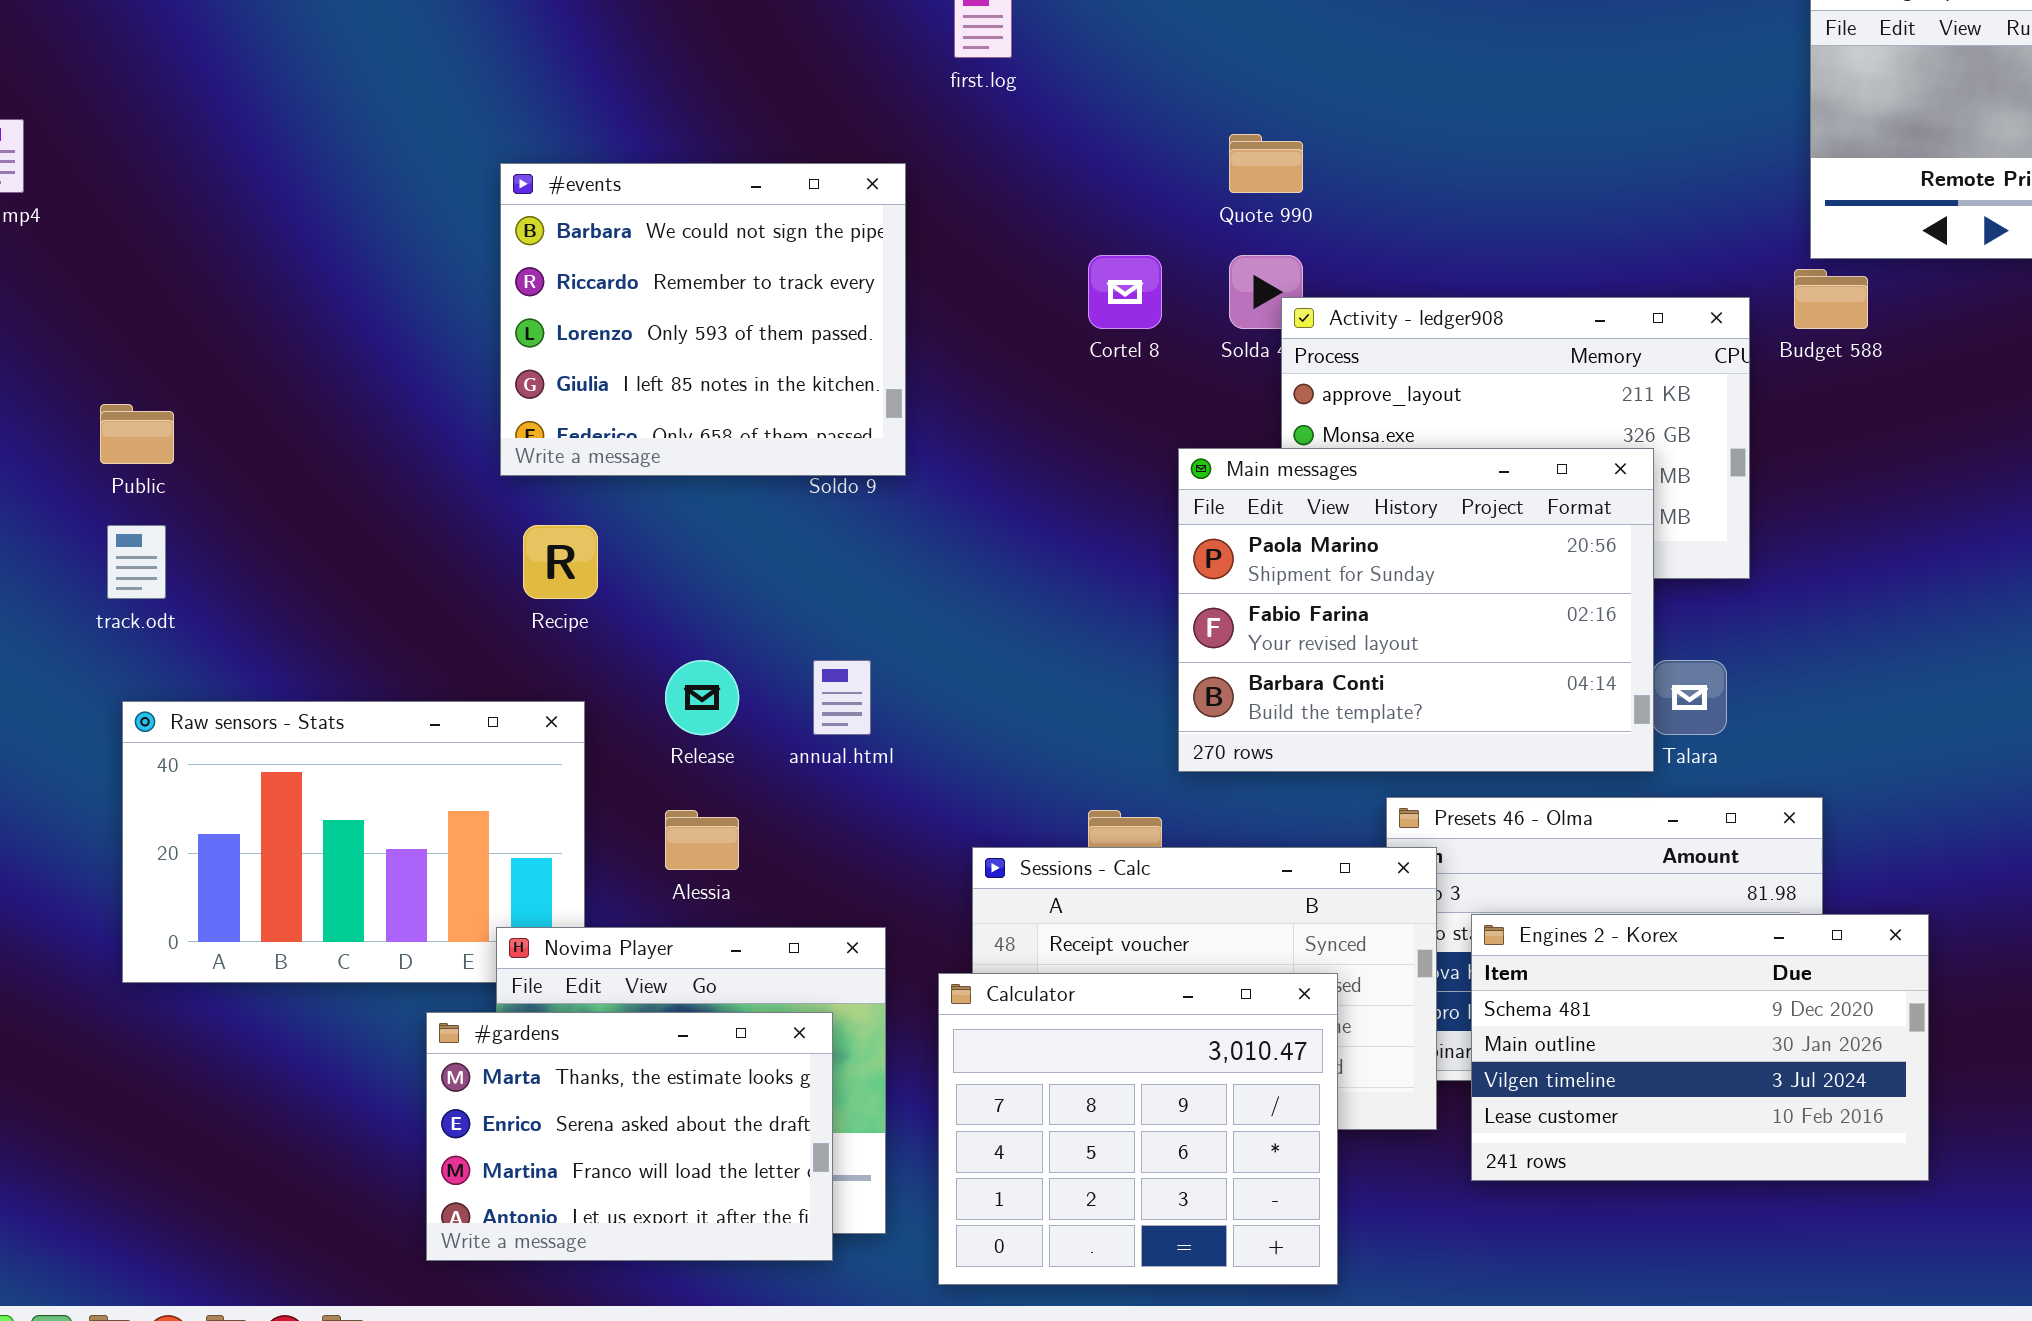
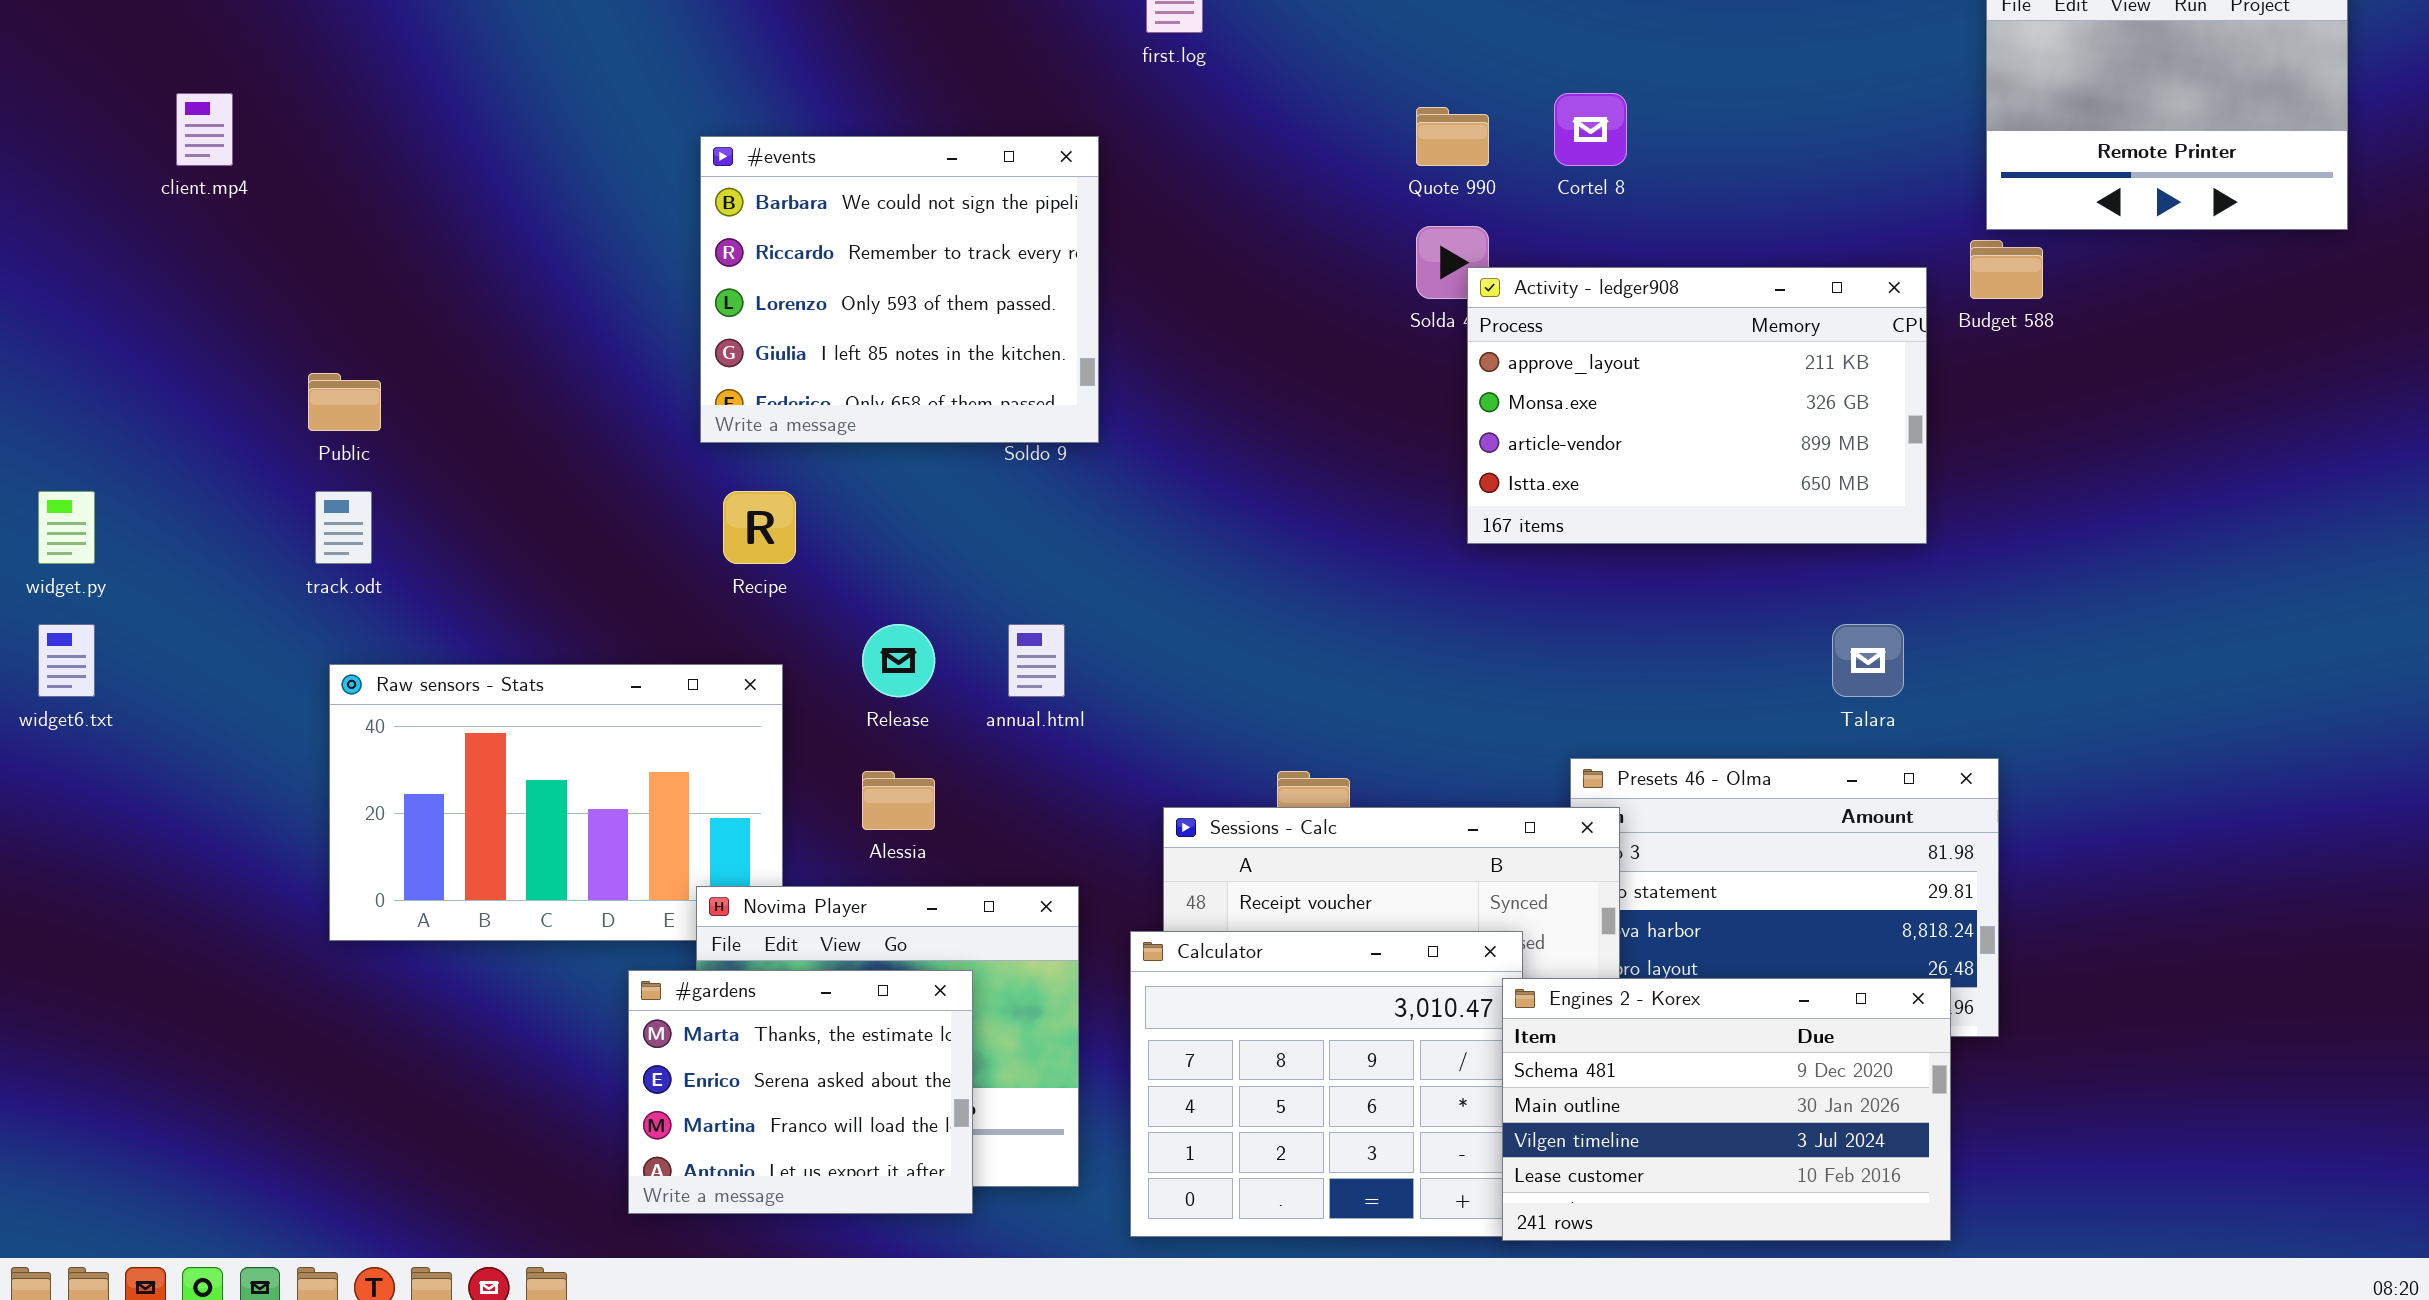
Cortel 8: [1088,255,1162,329] -> [1554,93,1627,166], moved
Main messages: [1178,448,1654,772] -> none, closed
Engines 2 - Korex: [1471,914,1929,1181] -> [1502,978,1951,1241], moved
#gardens: [426,1012,833,1261] -> [628,970,973,1214], resized

